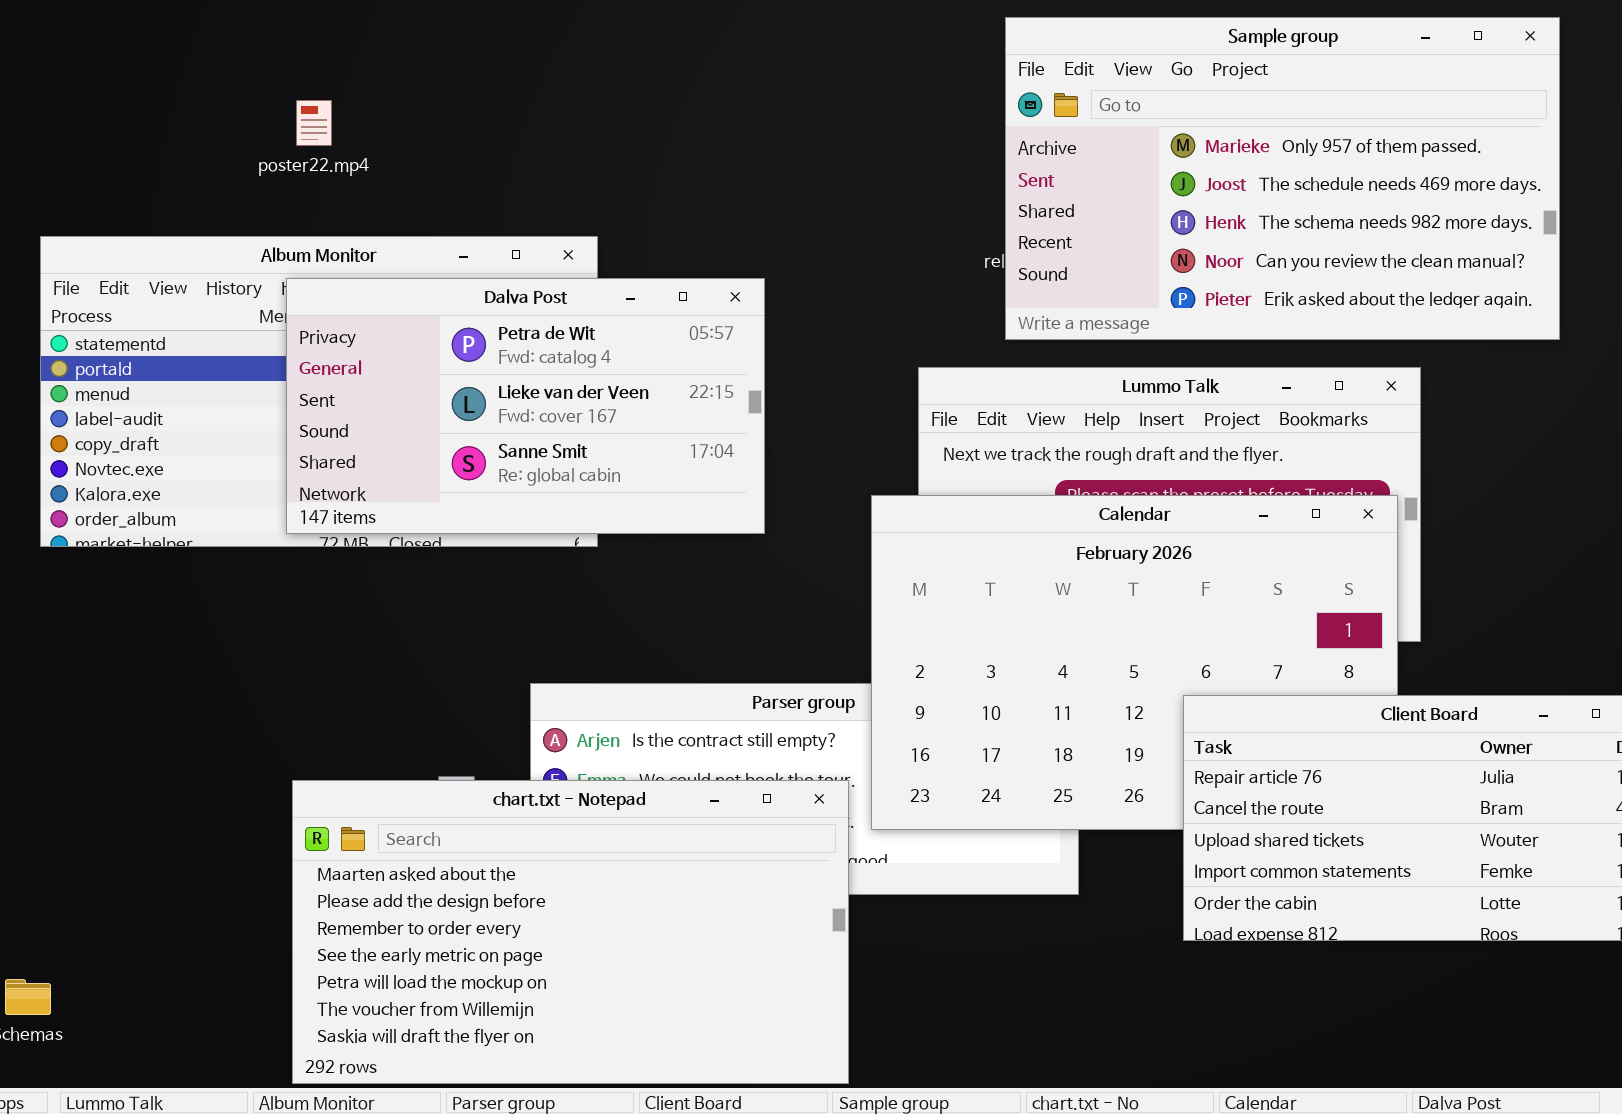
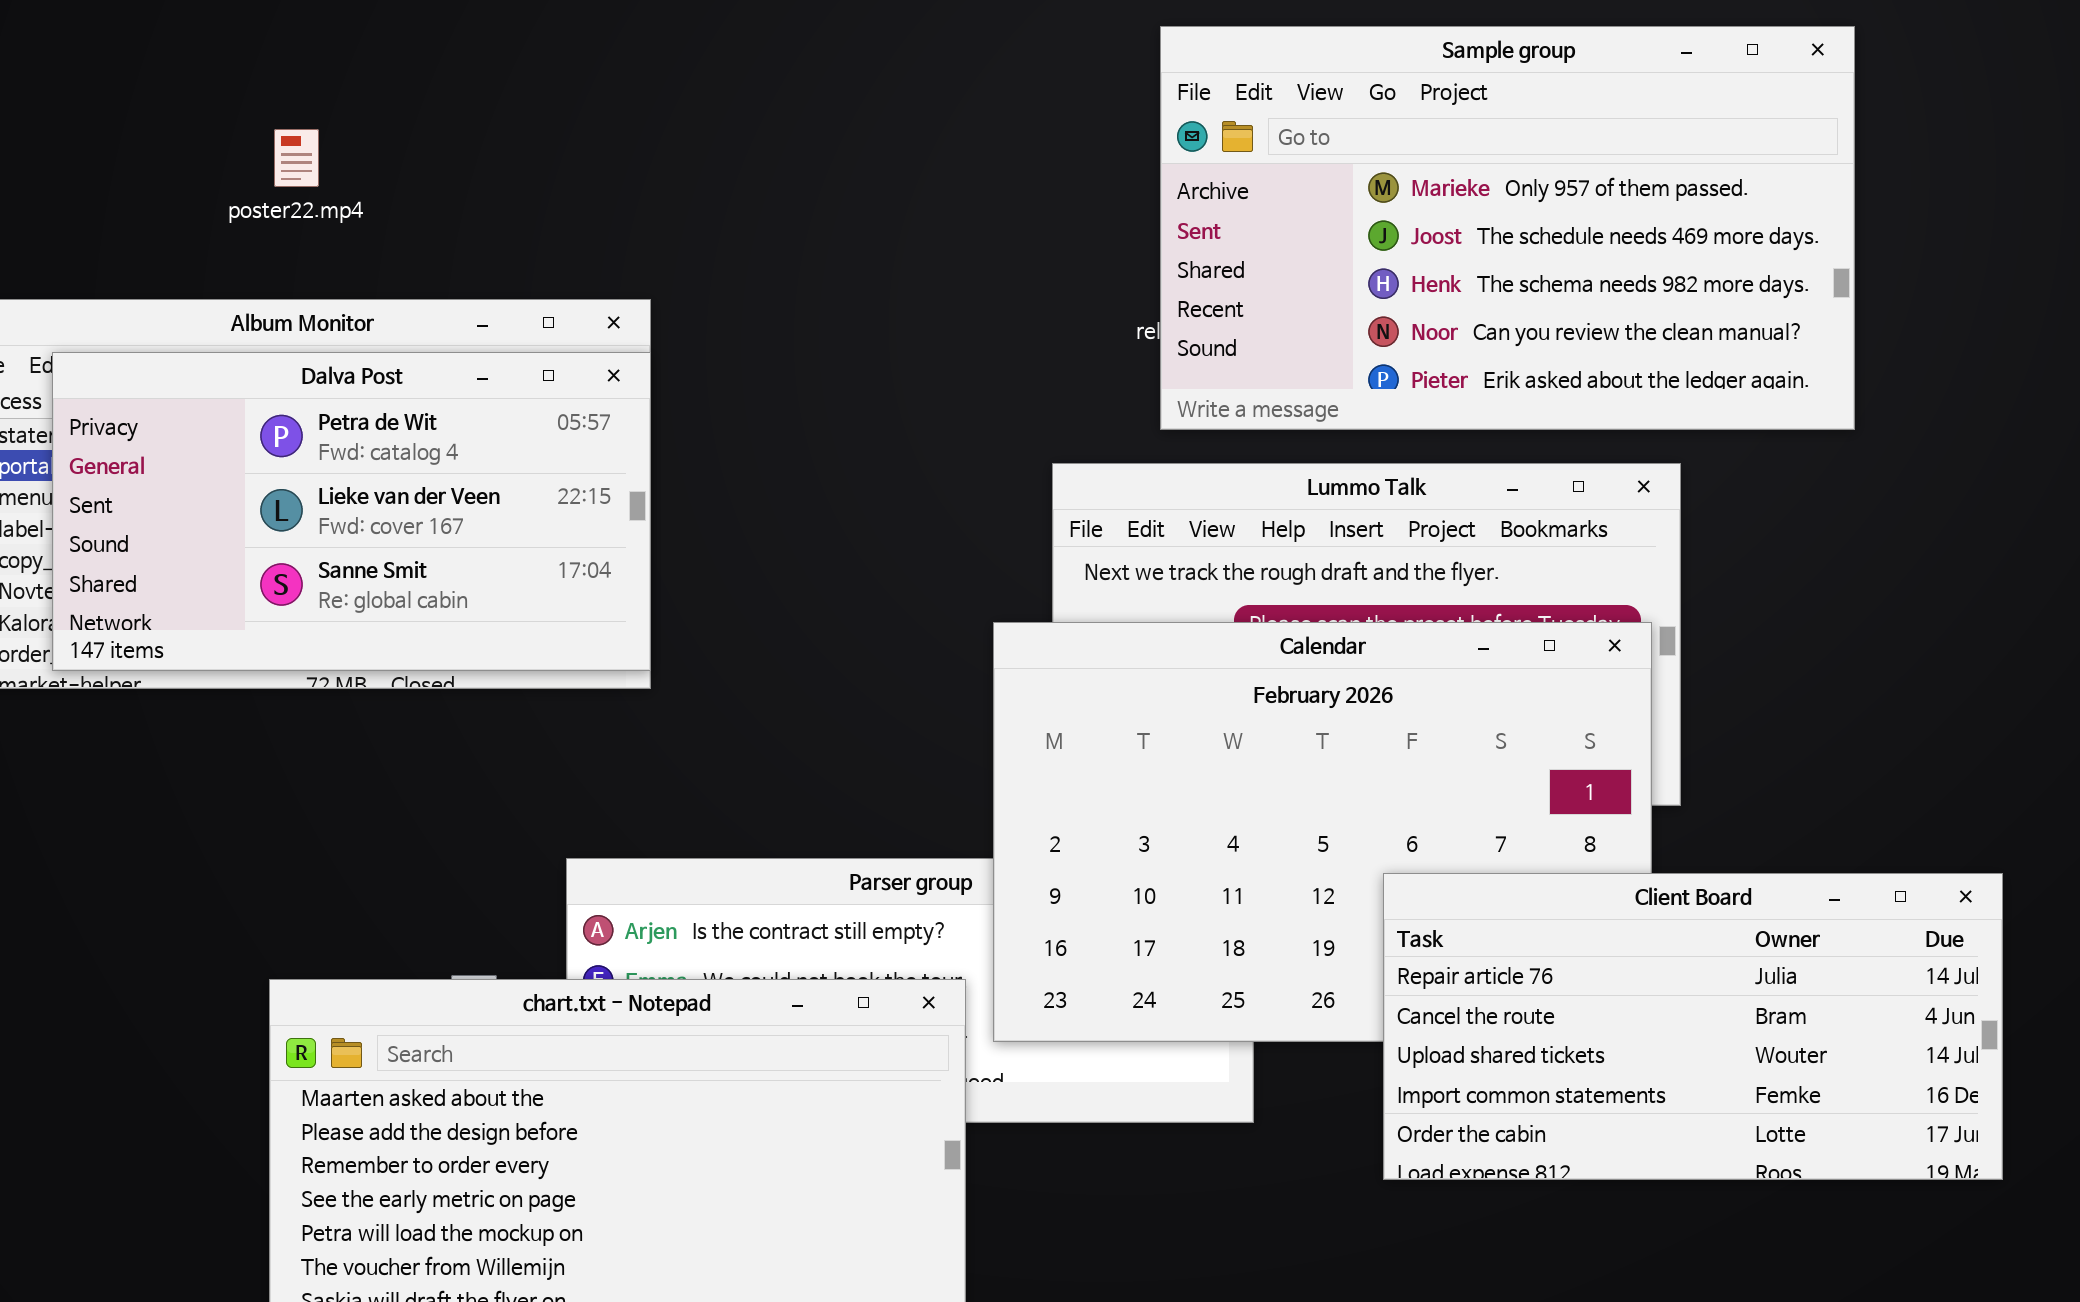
Dalva Post: [286,278,765,534] -> [52,352,651,671], moved

